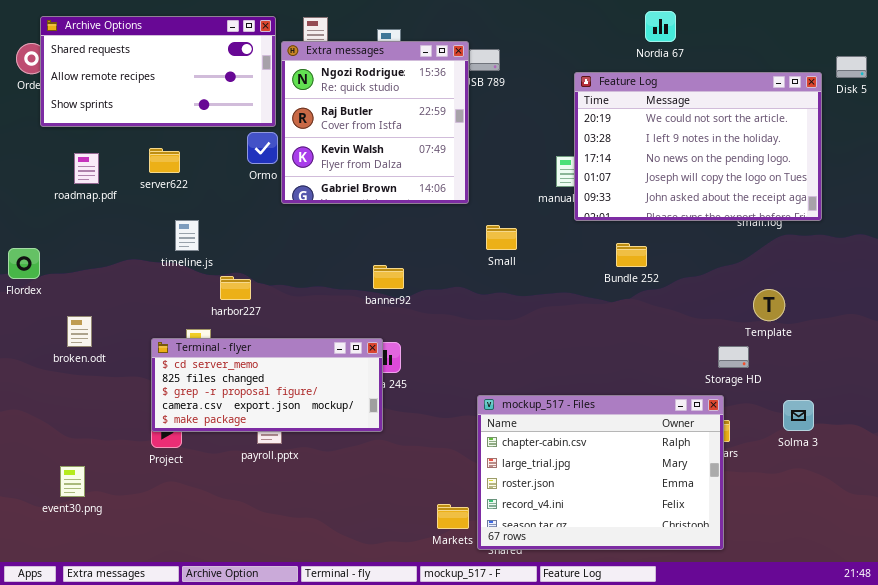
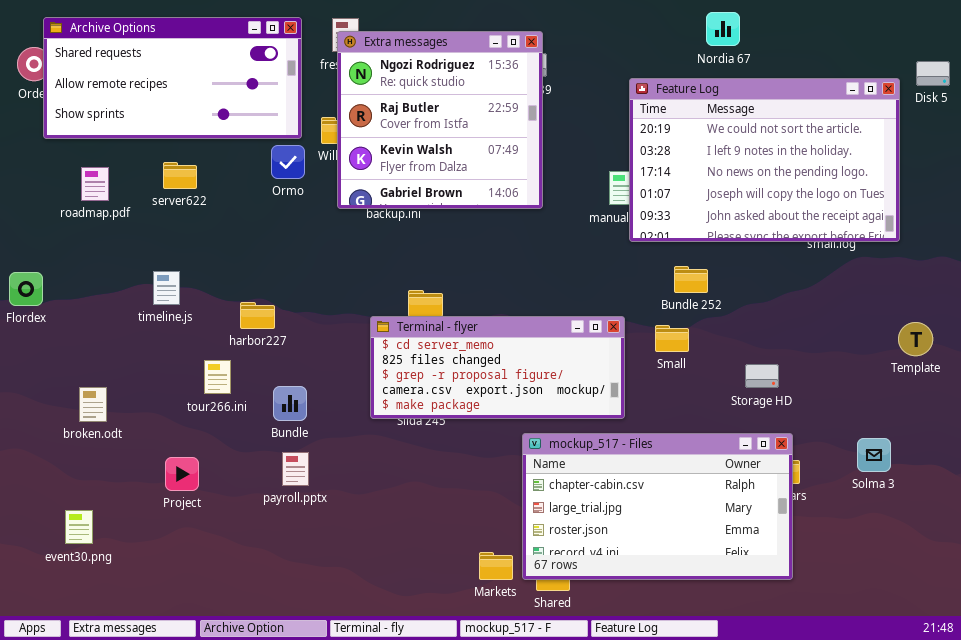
Extra messages: [281,41,469,204] -> [337,31,543,209], moved
timeline.js: [175,220,199,251] -> [153,271,180,305], moved
Small: [486,225,517,250] -> [655,325,689,352], moved
Template: [753,289,785,321] -> [898,322,933,356], moved
broken.odt: [67,316,92,347] -> [79,387,107,422], moved
Terminal - flyer: [151,338,383,432] -> [370,316,625,419], moved
Storage HD: [718,346,749,368] -> [745,364,779,388], moved
mockup_517 - Files: [477,395,724,550] -> [522,433,793,580], resized

